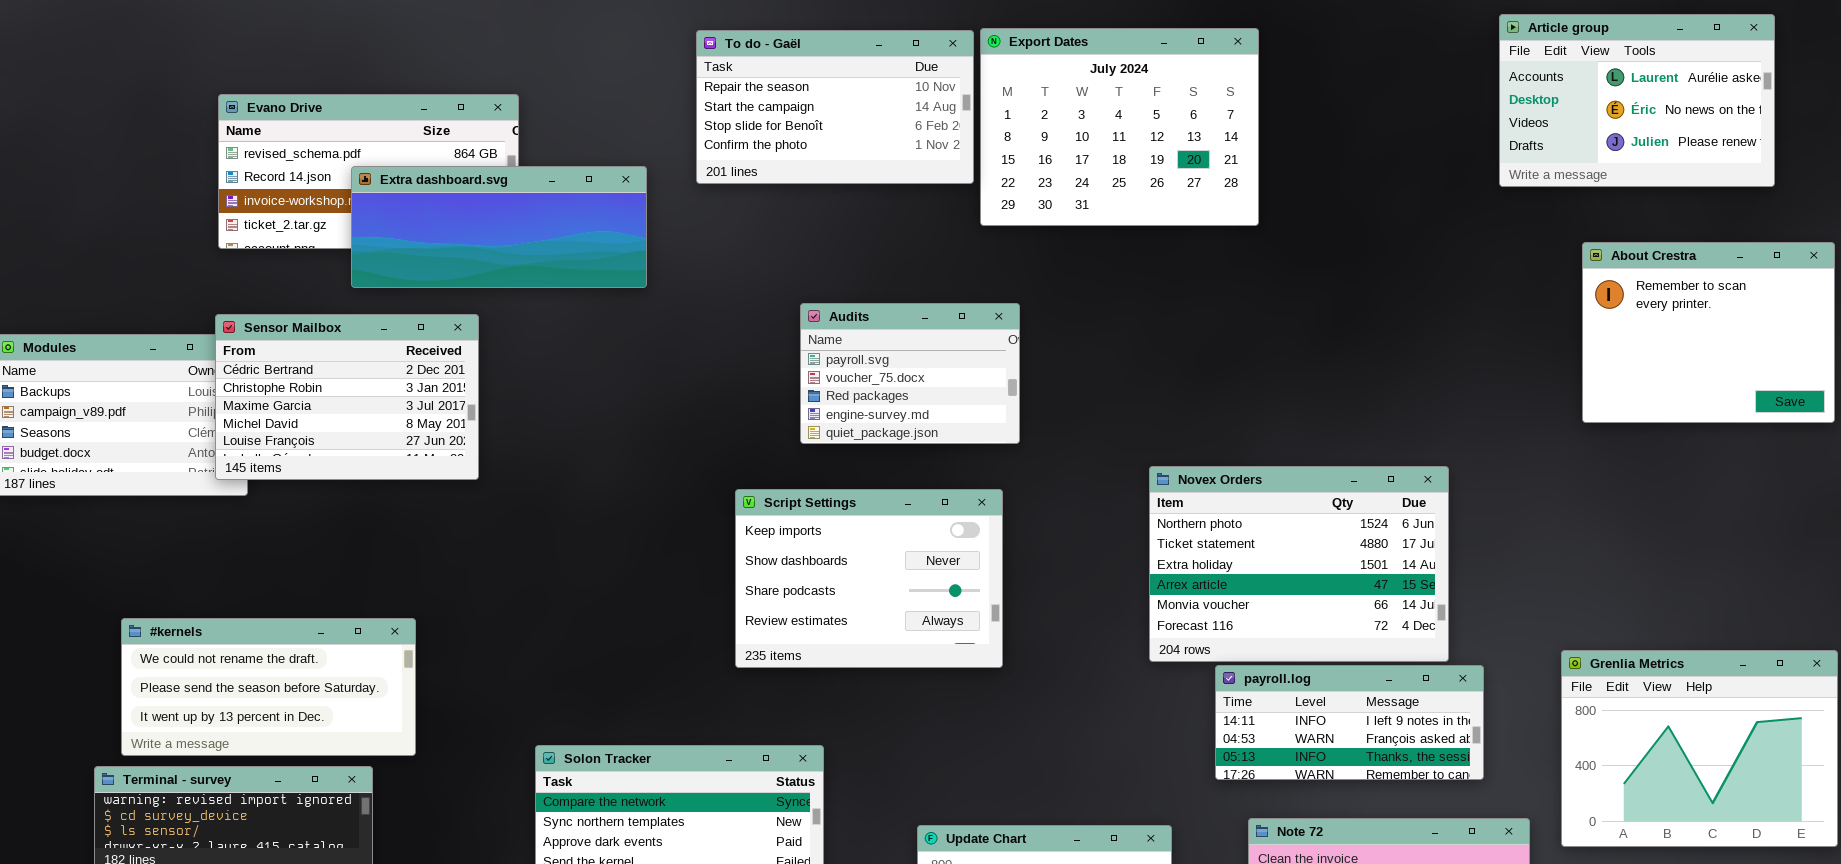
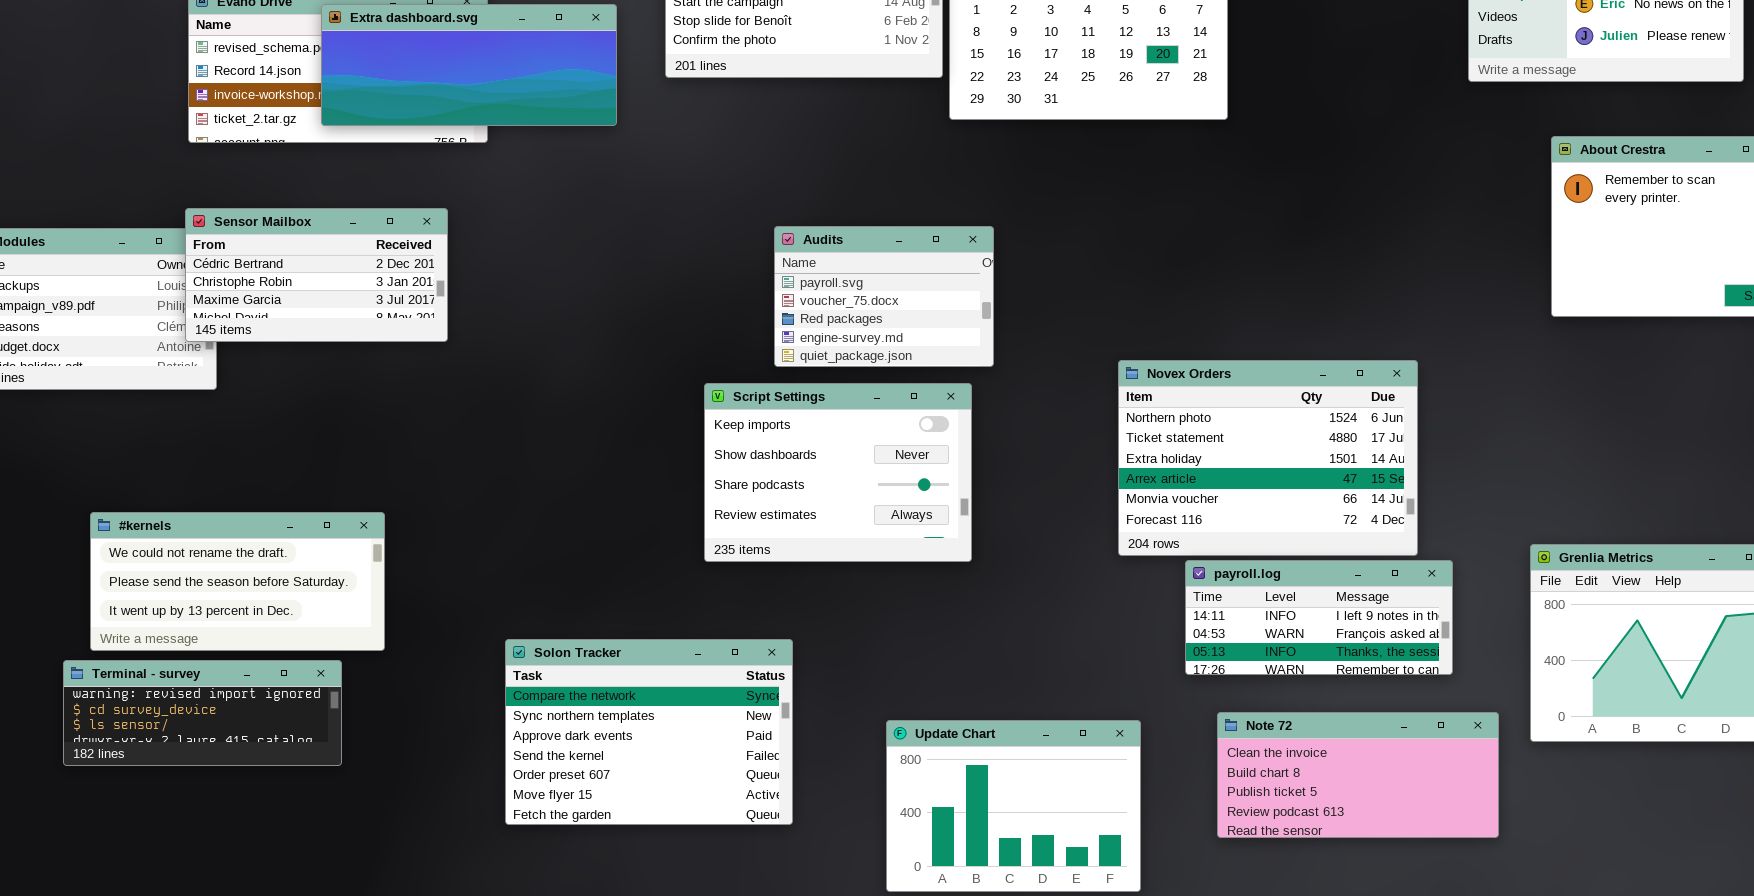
Extra dashboard.svg: [351,166,647,288] -> [321,4,617,126], moved
Audits: [800,303,1020,444] -> [774,226,994,367], moved
Sensor Mailbox: [215,314,479,480] -> [185,208,448,342], resized

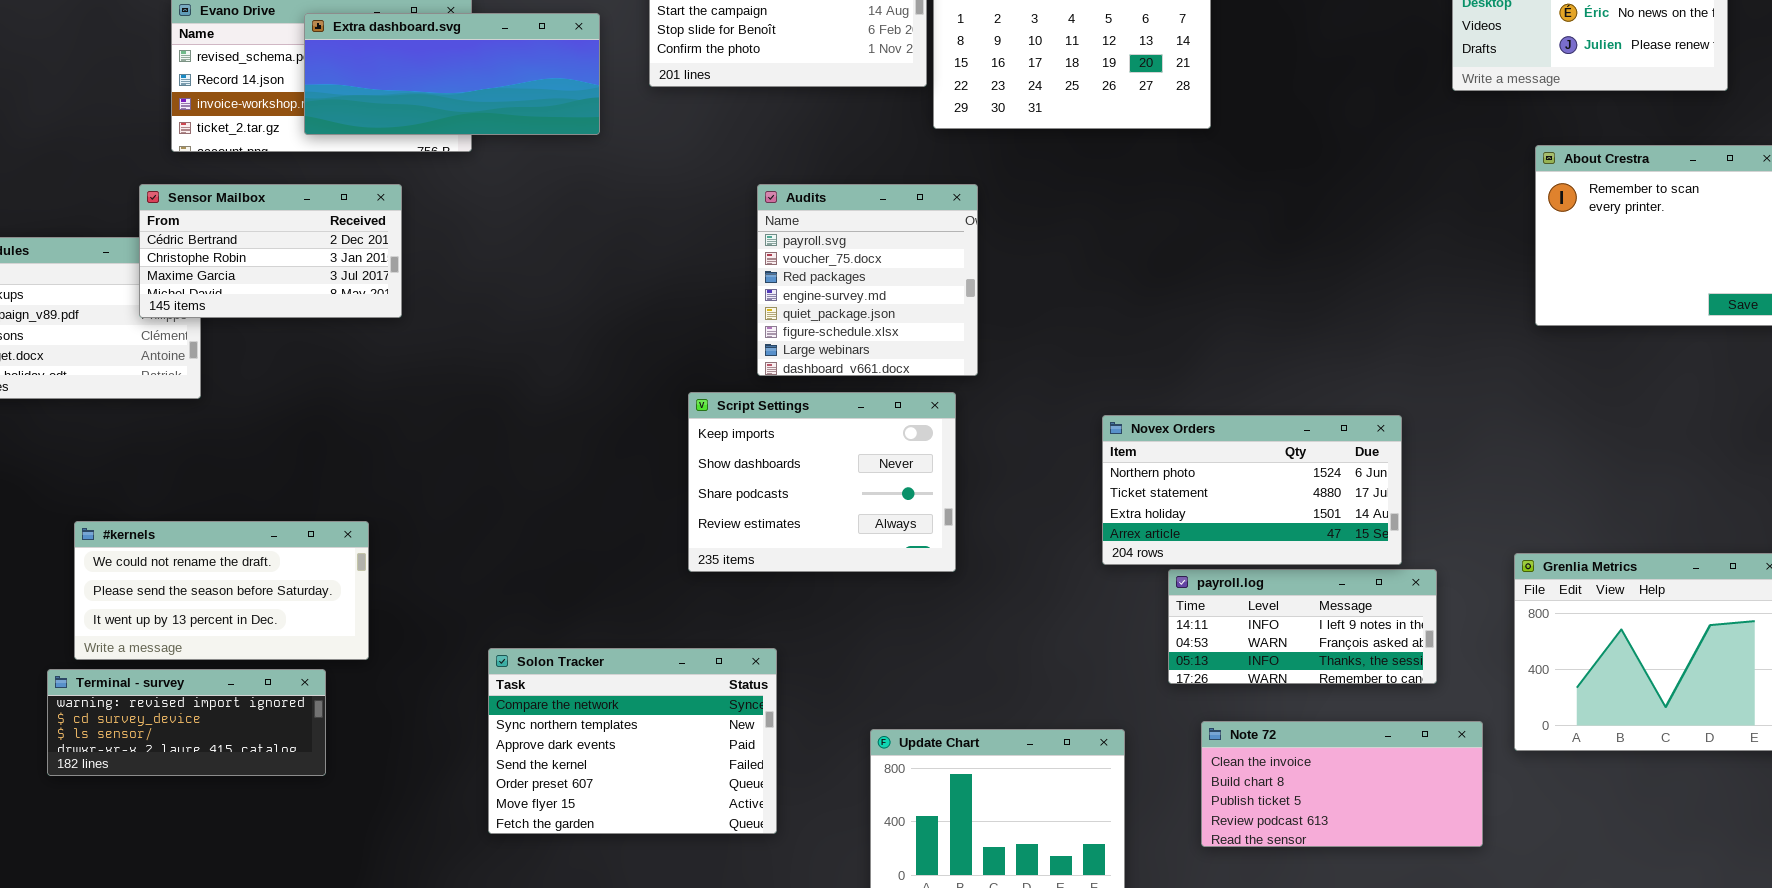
Sensor Mailbox: [185,208,448,342] -> [139,184,402,318], moved
Audits: [774,226,994,367] -> [757,184,978,376], resized
Novex Orders: [1118,360,1418,556] -> [1102,415,1402,565], resized

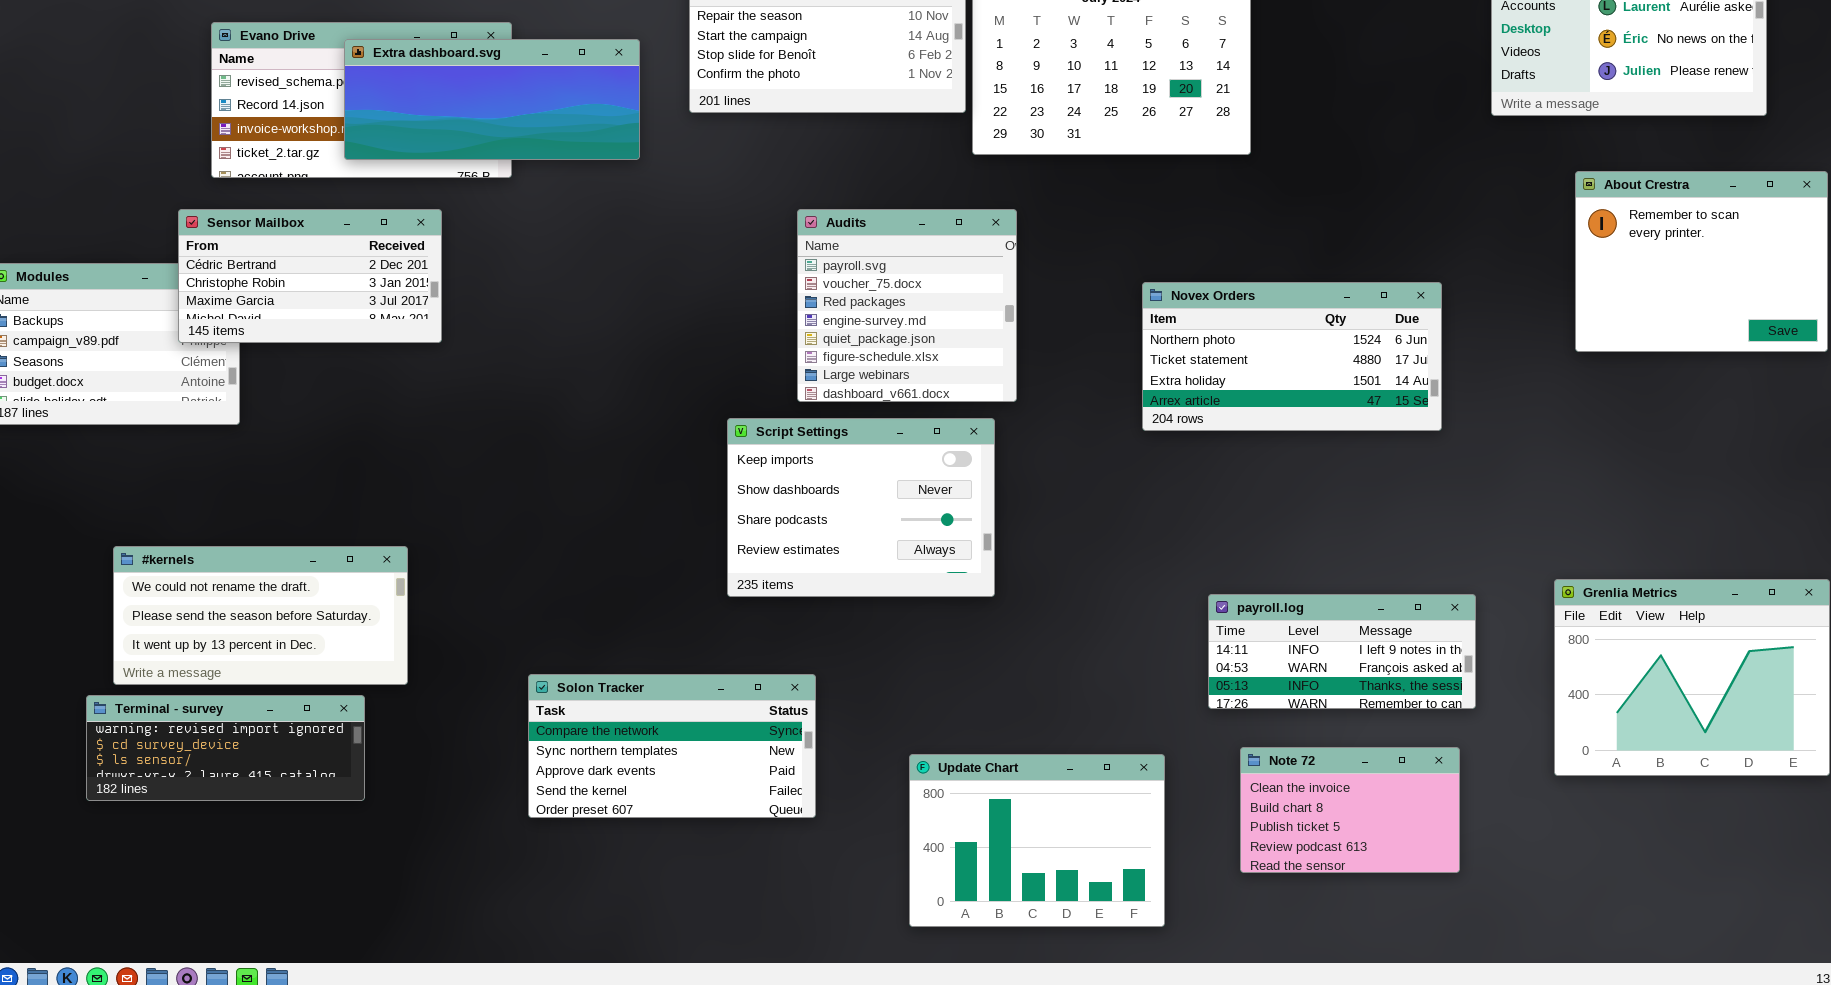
Novex Orders: [1102,415,1402,565] -> [1142,282,1442,431], moved
Solon Tracker: [488,648,777,834] -> [528,674,816,818], resized
Note 72: [1201,721,1483,847] -> [1240,747,1460,873], resized

